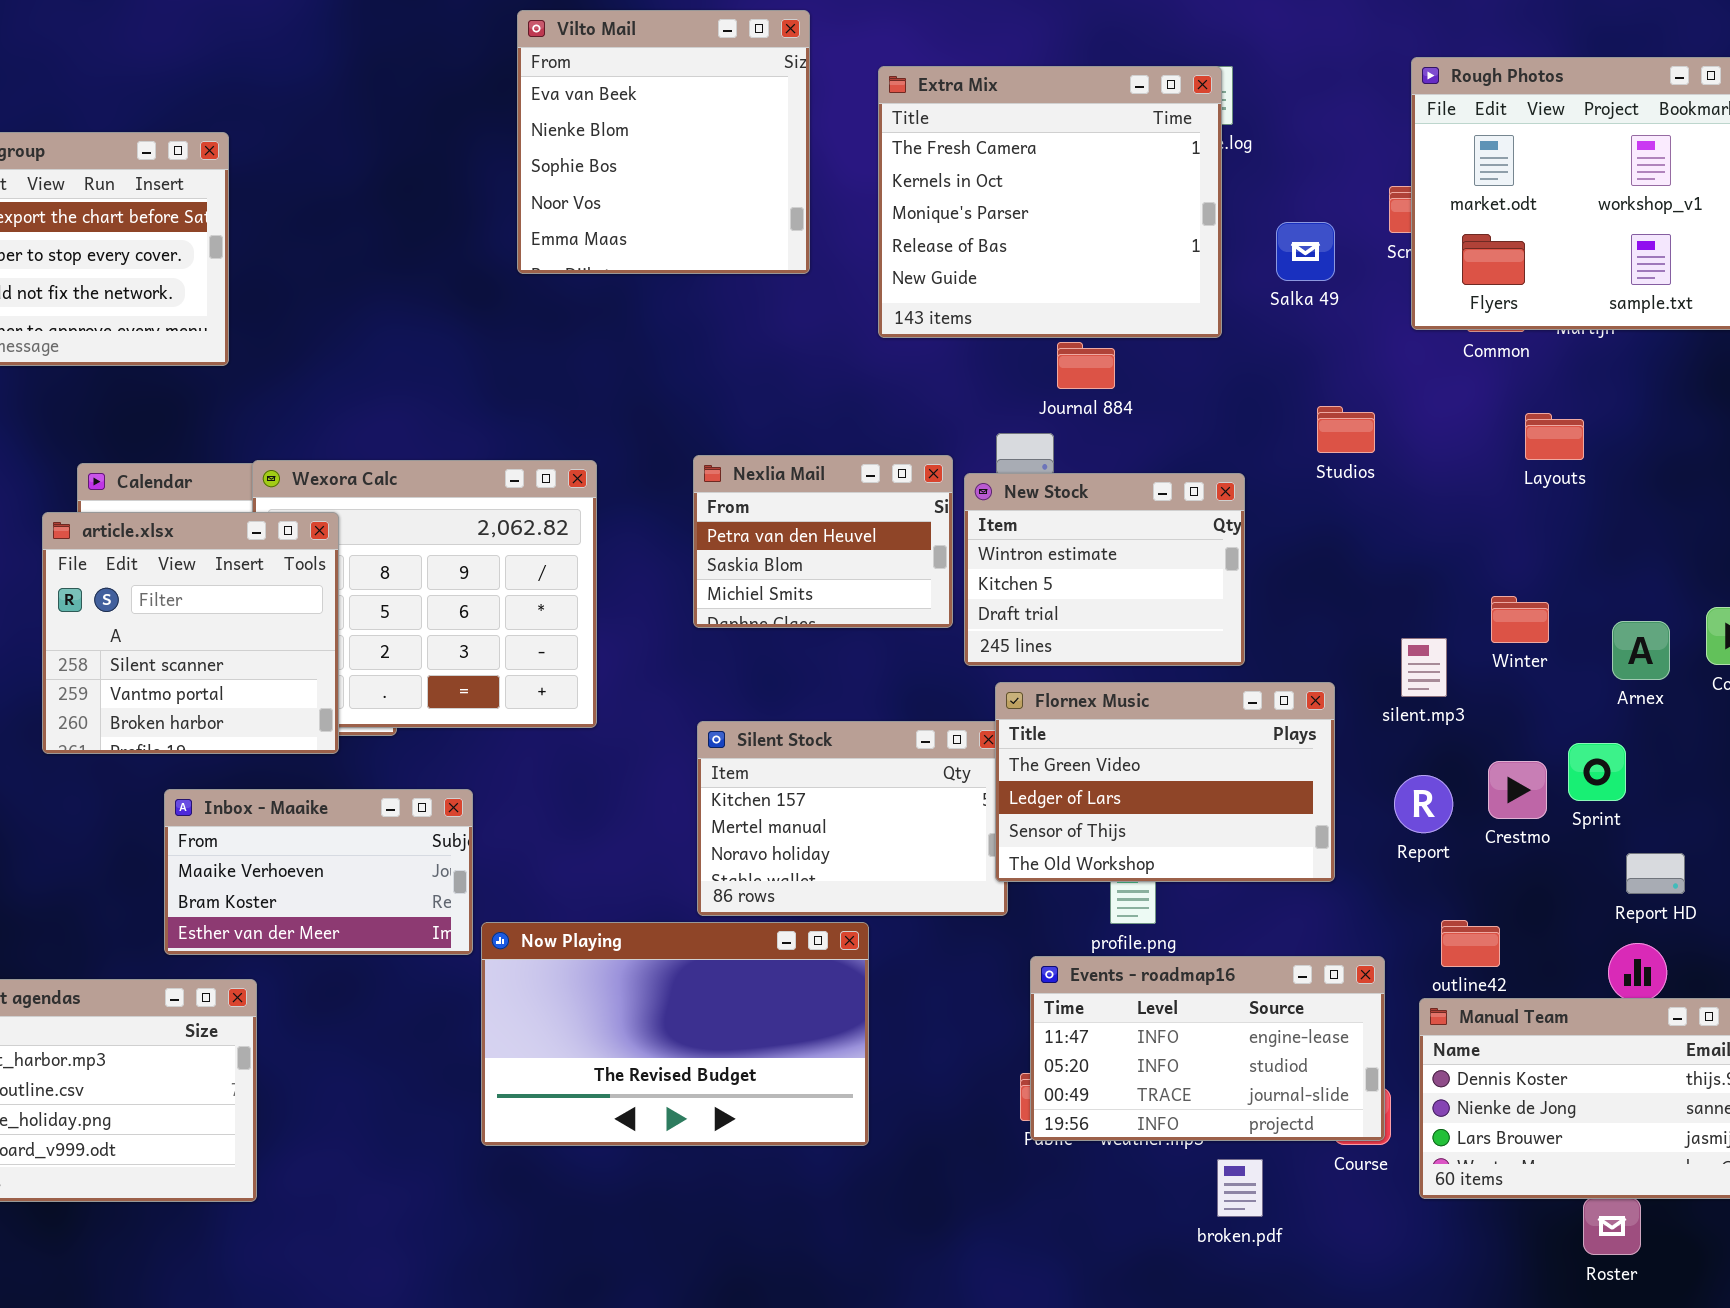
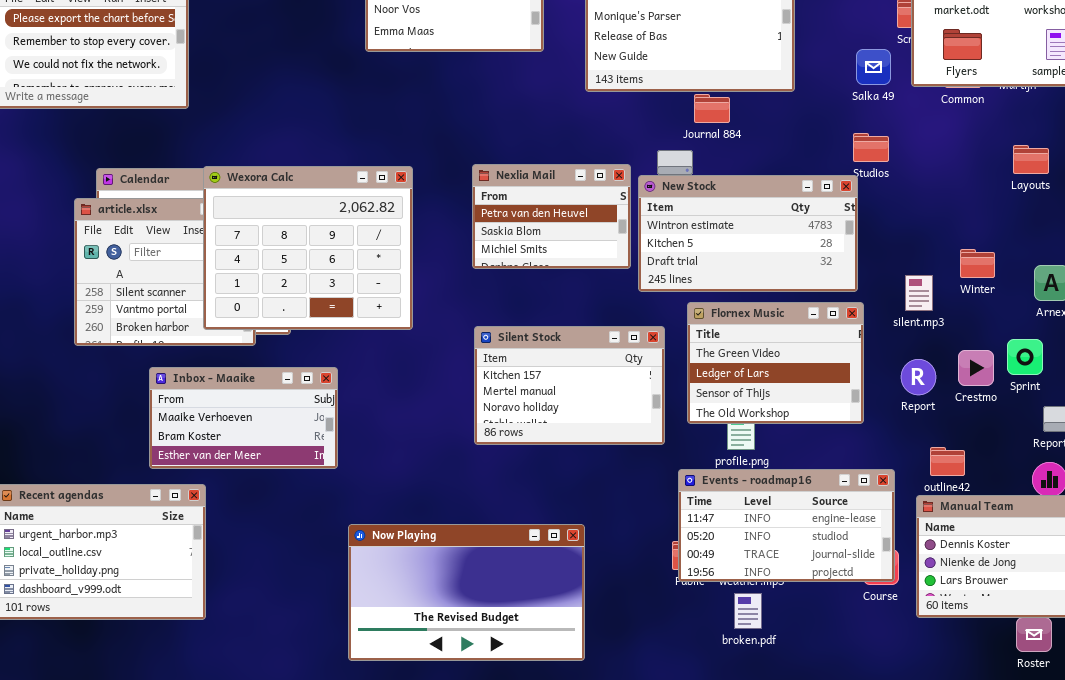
Salka 49: [1276,222,1335,281] -> [856,49,891,85], moved
Layouts: [1525,413,1584,460] -> [1013,145,1049,174], moved
Wexora Calc: [252,460,597,728] -> [203,166,413,330], raised
New Stock: [964,473,1245,666] -> [638,175,858,292], resized
Flornex Music: [995,682,1335,882] -> [687,302,864,424], resized
Now Playing: [481,922,869,1146] -> [348,524,585,661], moved
broken.pdf: [1217,1159,1263,1217] -> [734,593,762,629], moved

